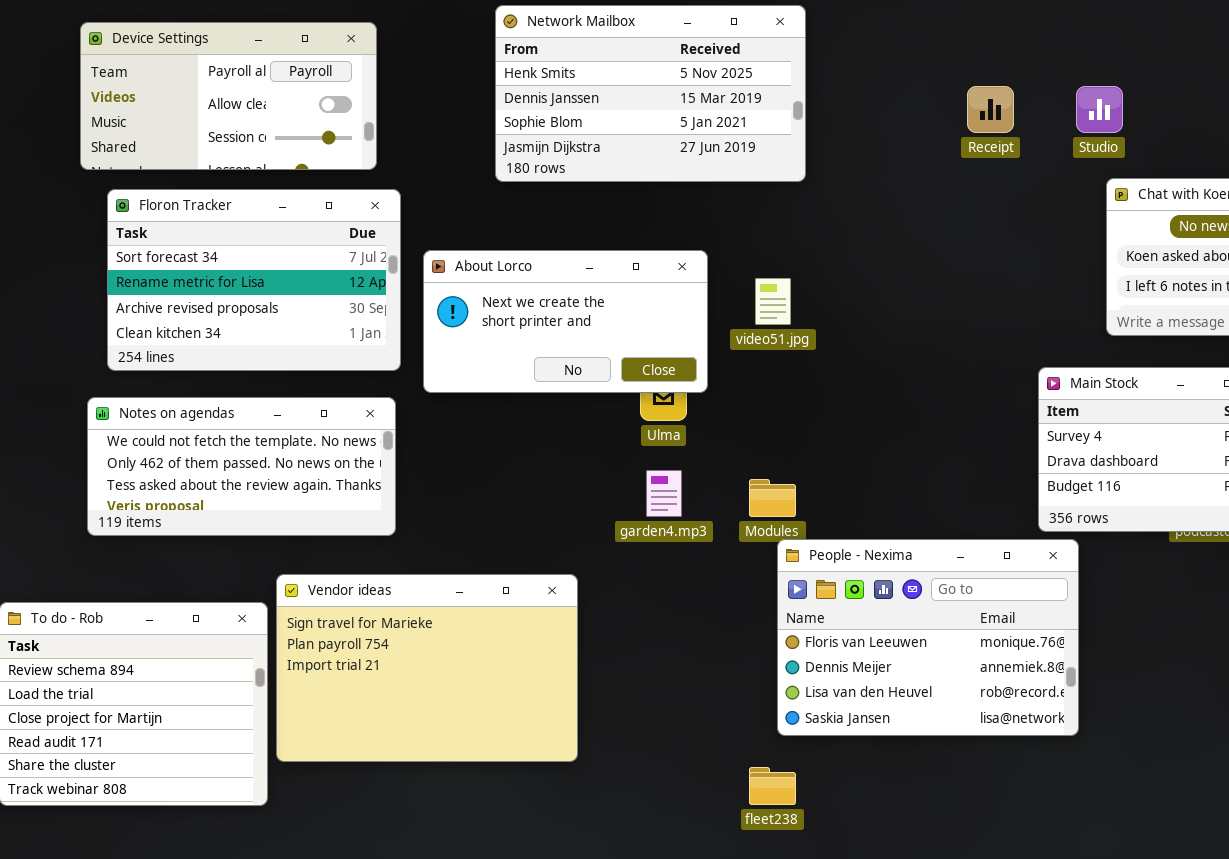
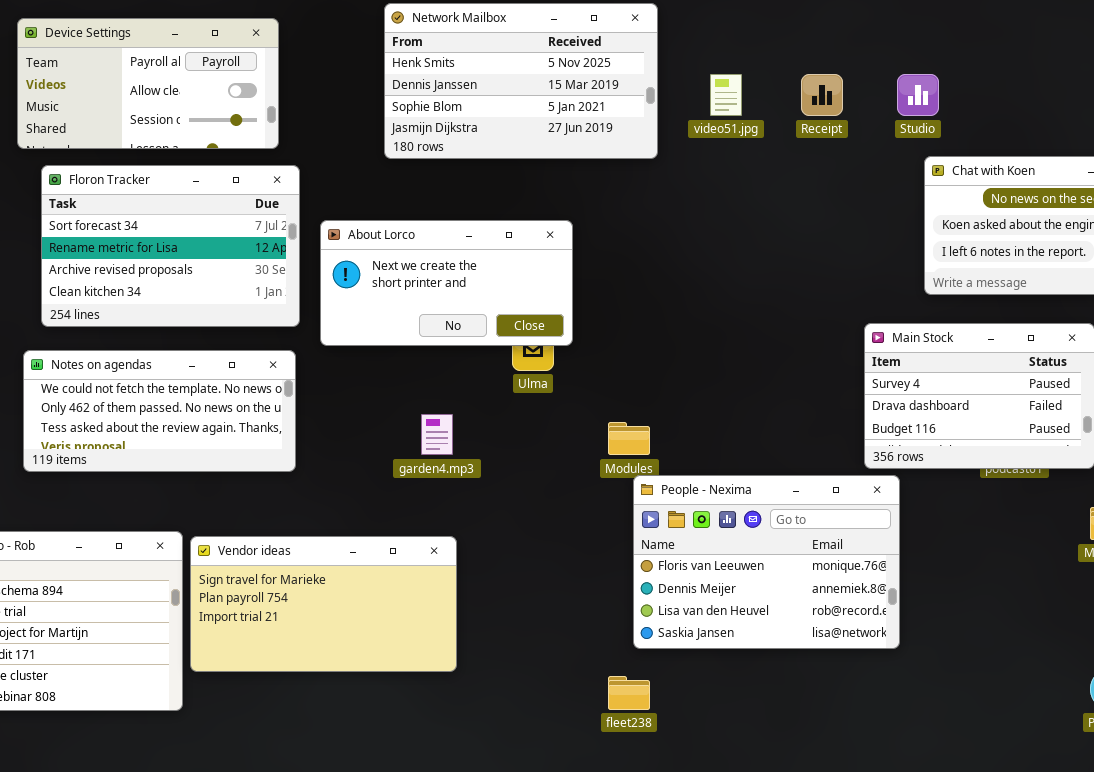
video51.jpg: [755,278,791,325] -> [710,74,742,116], moved
garden4.mp3: [646,470,682,517] -> [421,414,453,455], moved
Vendor ideas: [276,574,578,762] -> [190,536,457,672], resized

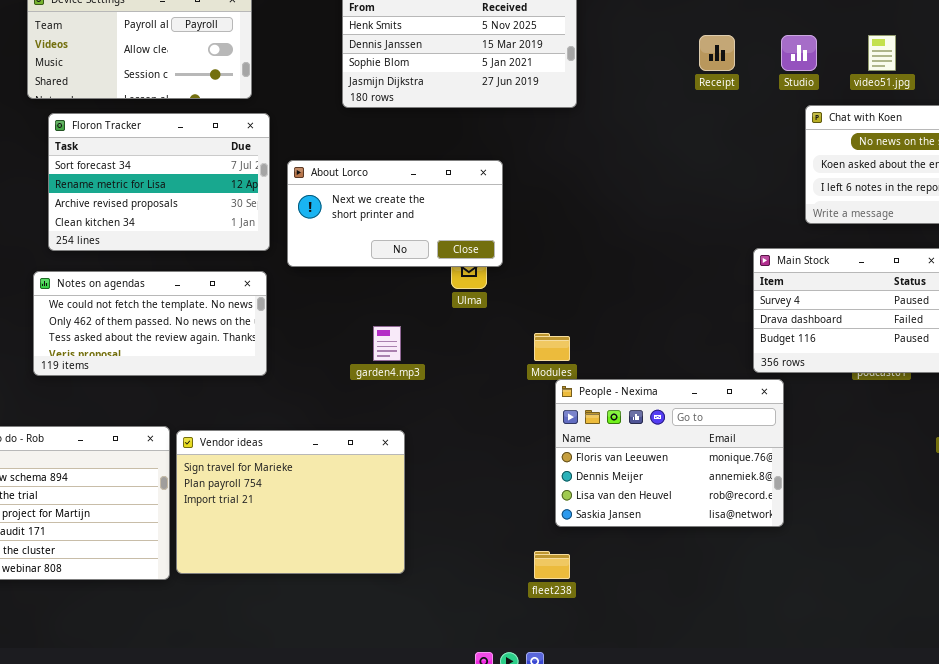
video51.jpg: [710,74,742,116] -> [868,35,896,71], moved
Vendor ideas: [190,536,457,672] -> [176,430,405,574], resized

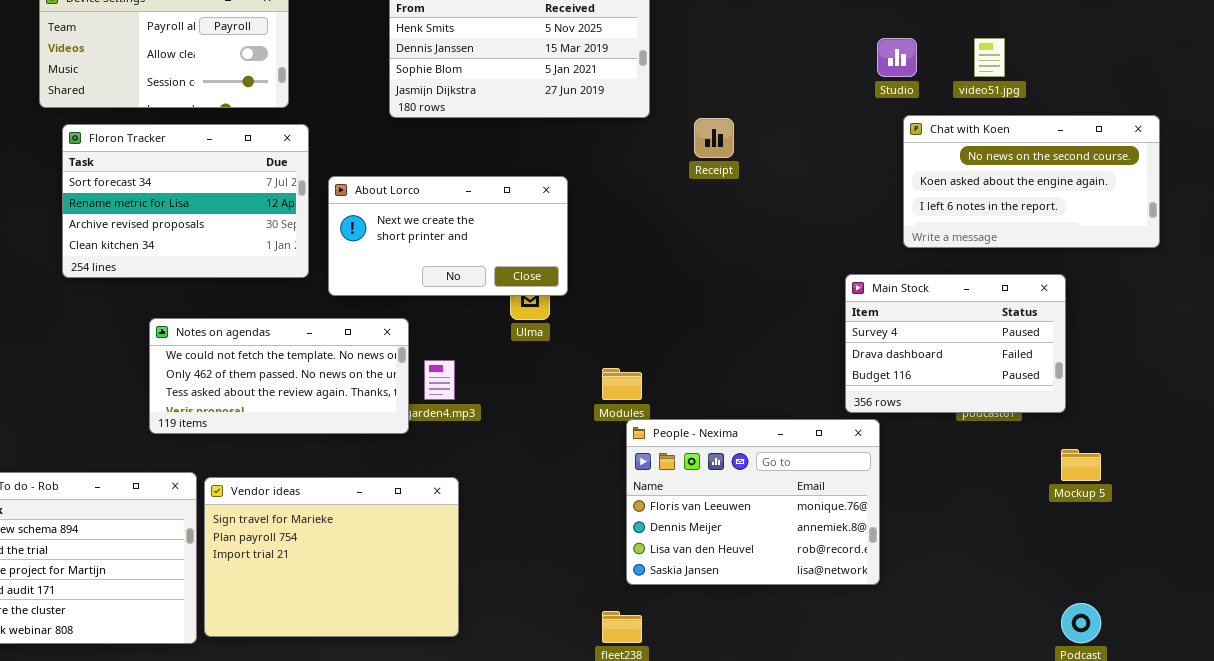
Receipt: [699,35,735,71] -> [694,118,734,158], moved
Notes on agendas: [33,271,267,376] -> [149,318,409,434], moved

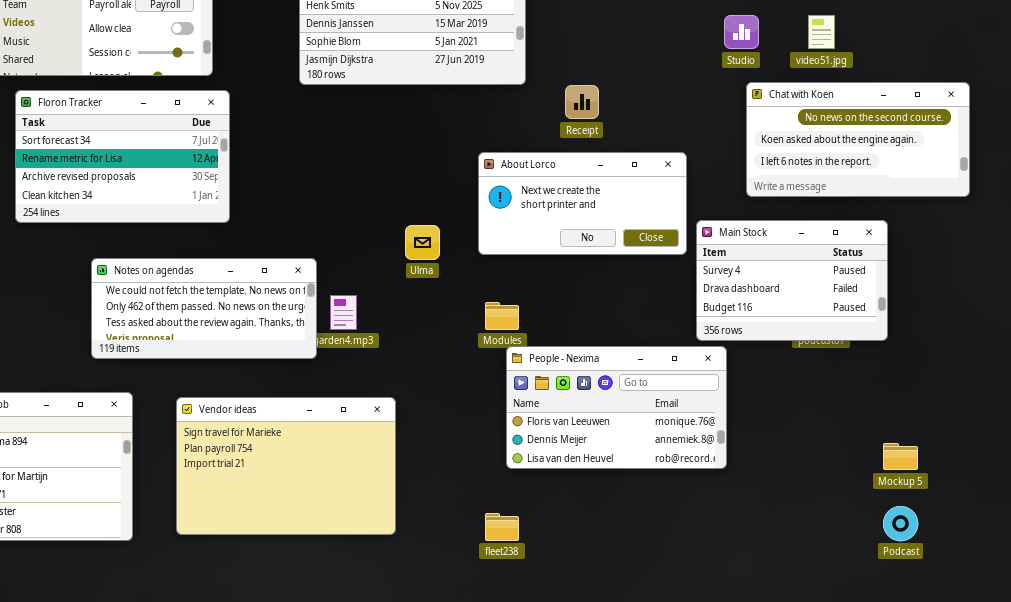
About Lorco: [328,176,568,296] -> [478,152,687,255], moved
People - Nexima: [626,419,880,585] -> [506,346,727,469], resized
Mockup 5: [1061,449,1101,481] -> [883,443,918,470], moved
Vendor ideas: [204,477,459,637] -> [176,397,396,535], moved

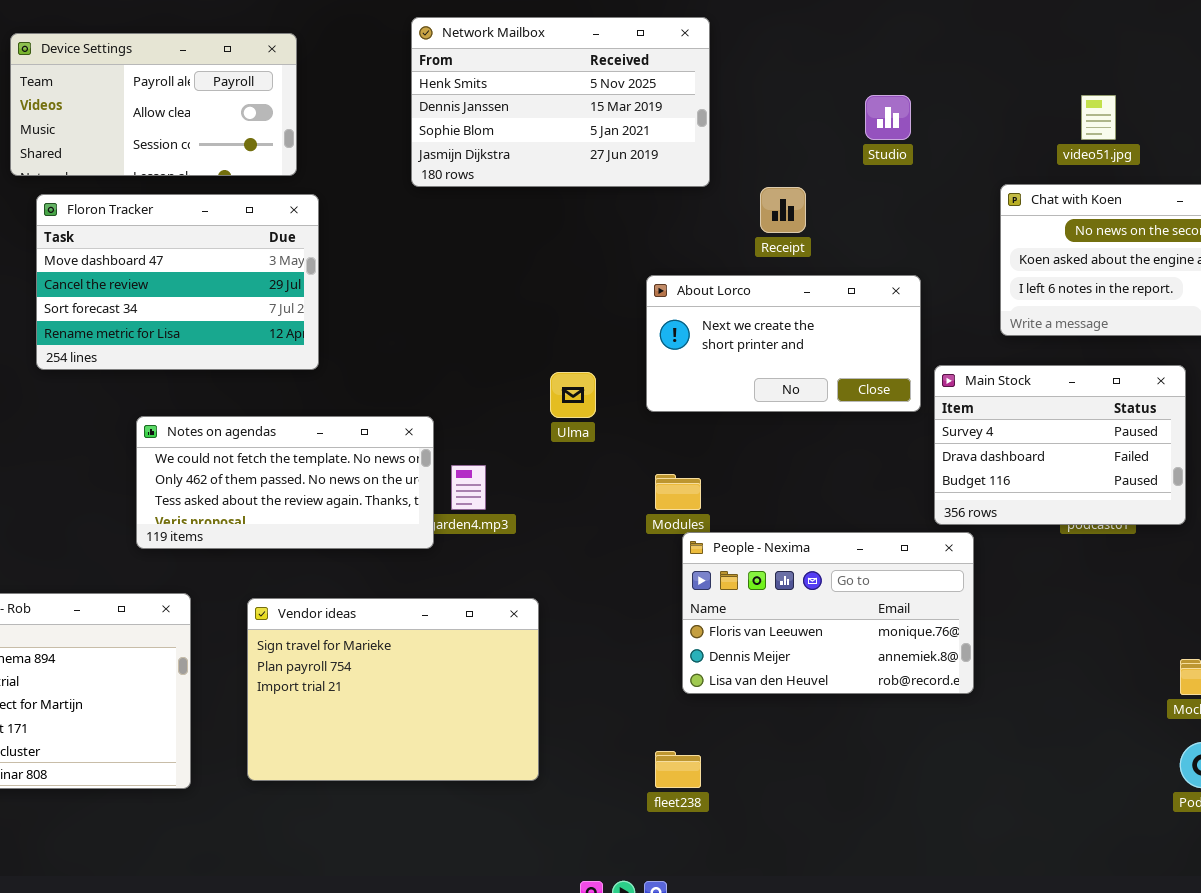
Studio: [724,15,759,49] -> [865,95,911,140], moved
Floron Tracker: [15,90,230,223] -> [36,194,319,370], scrolled up 2 rows

